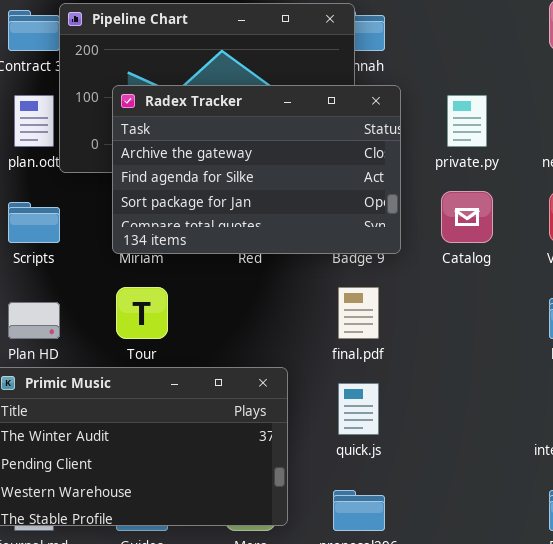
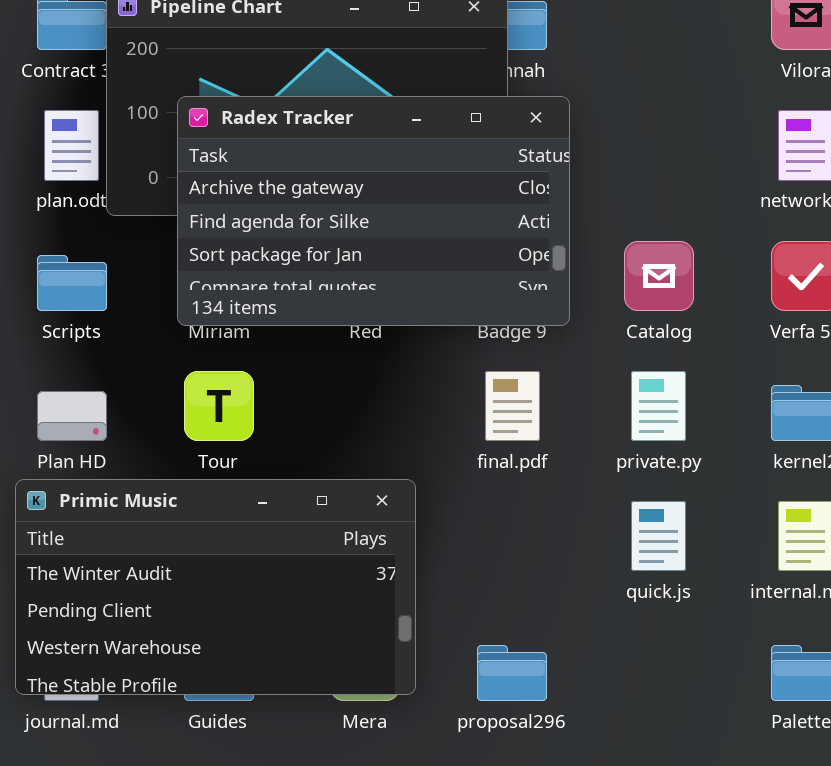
private.py: [447,95,487,147] -> [631,371,686,441], moved
quick.js: [338,383,379,435] -> [631,501,686,571], moved

